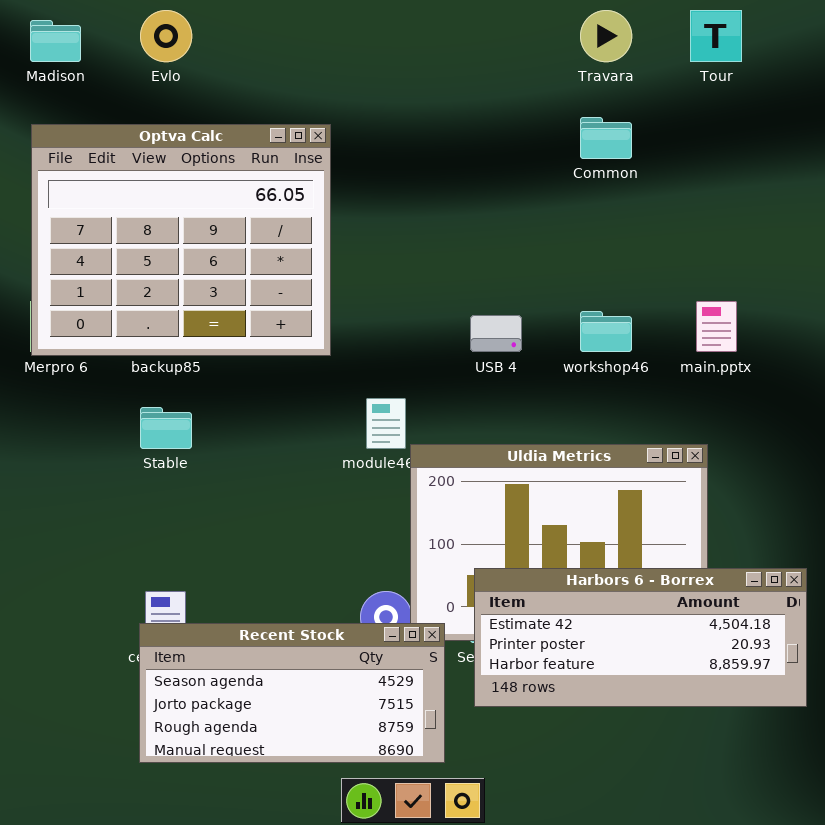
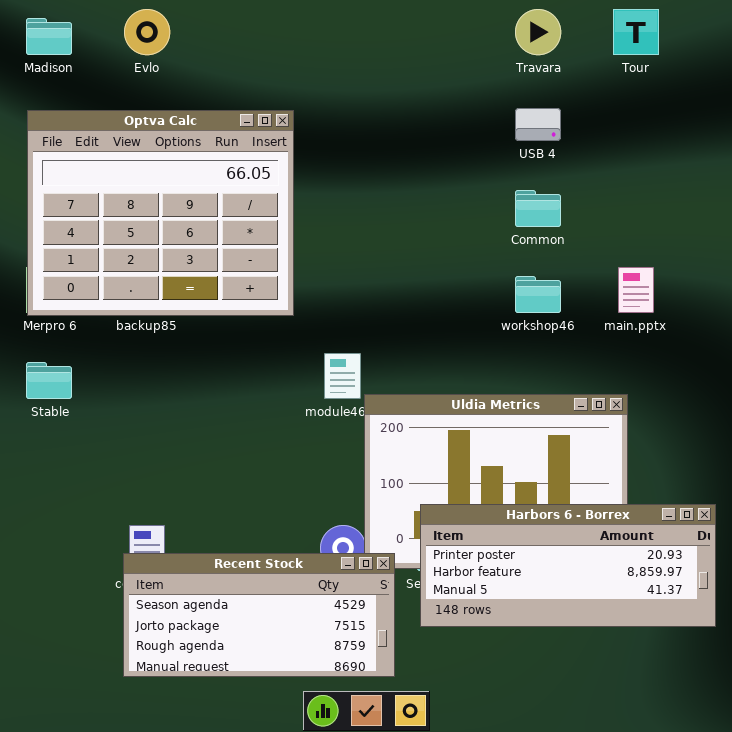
Common: [580,117,632,159] -> [515,190,561,227], moved
USB 4: [470,315,522,352] -> [515,108,561,141], moved
Stable: [140,407,192,449] -> [26,362,72,399], moved
Harbors 6 - Borrex: [474,568,807,707] -> [420,504,716,627], scrolled down 1 row

